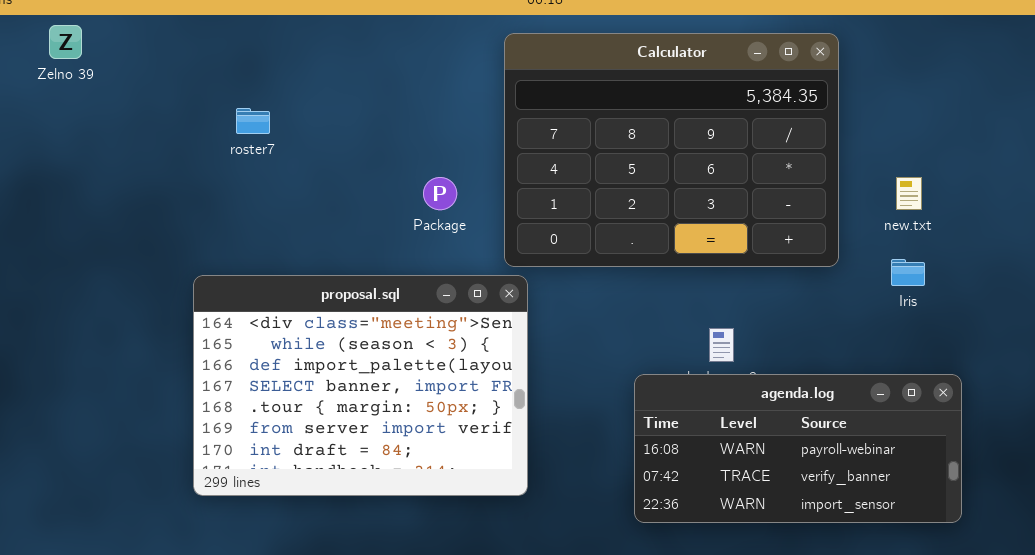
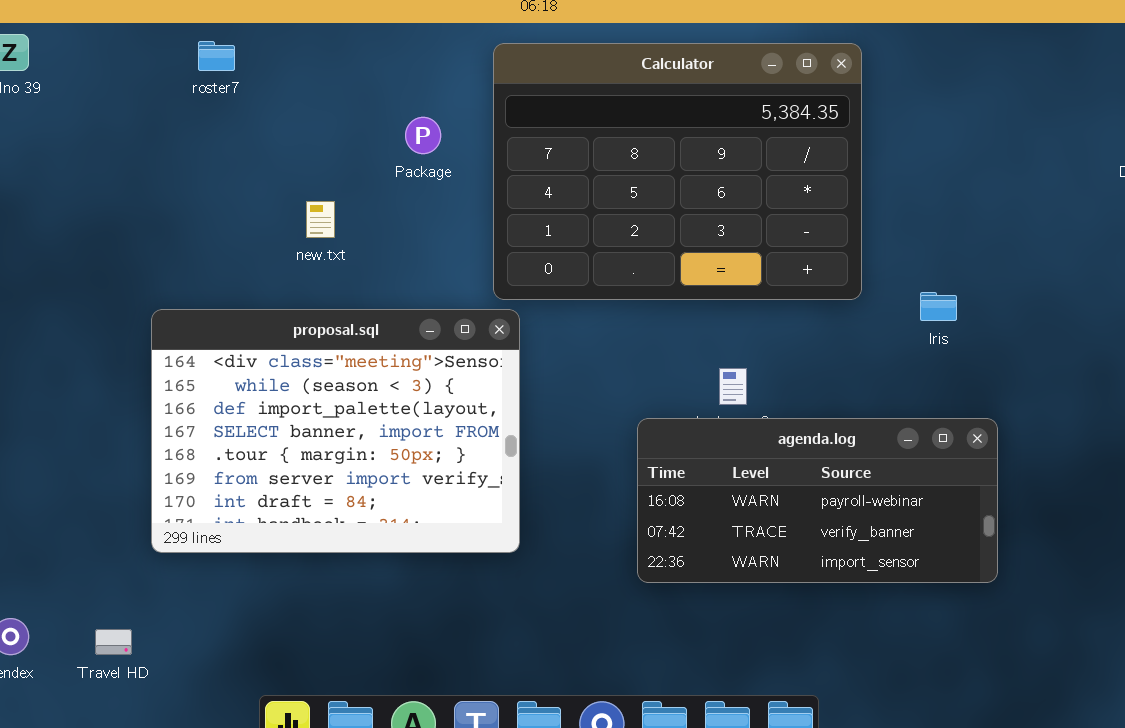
roster7: [236,108,270,134] -> [198,41,235,71], moved
Package: [423,177,457,210] -> [405,117,441,154], moved
new.txt: [896,177,922,210] -> [306,201,335,238], moved

